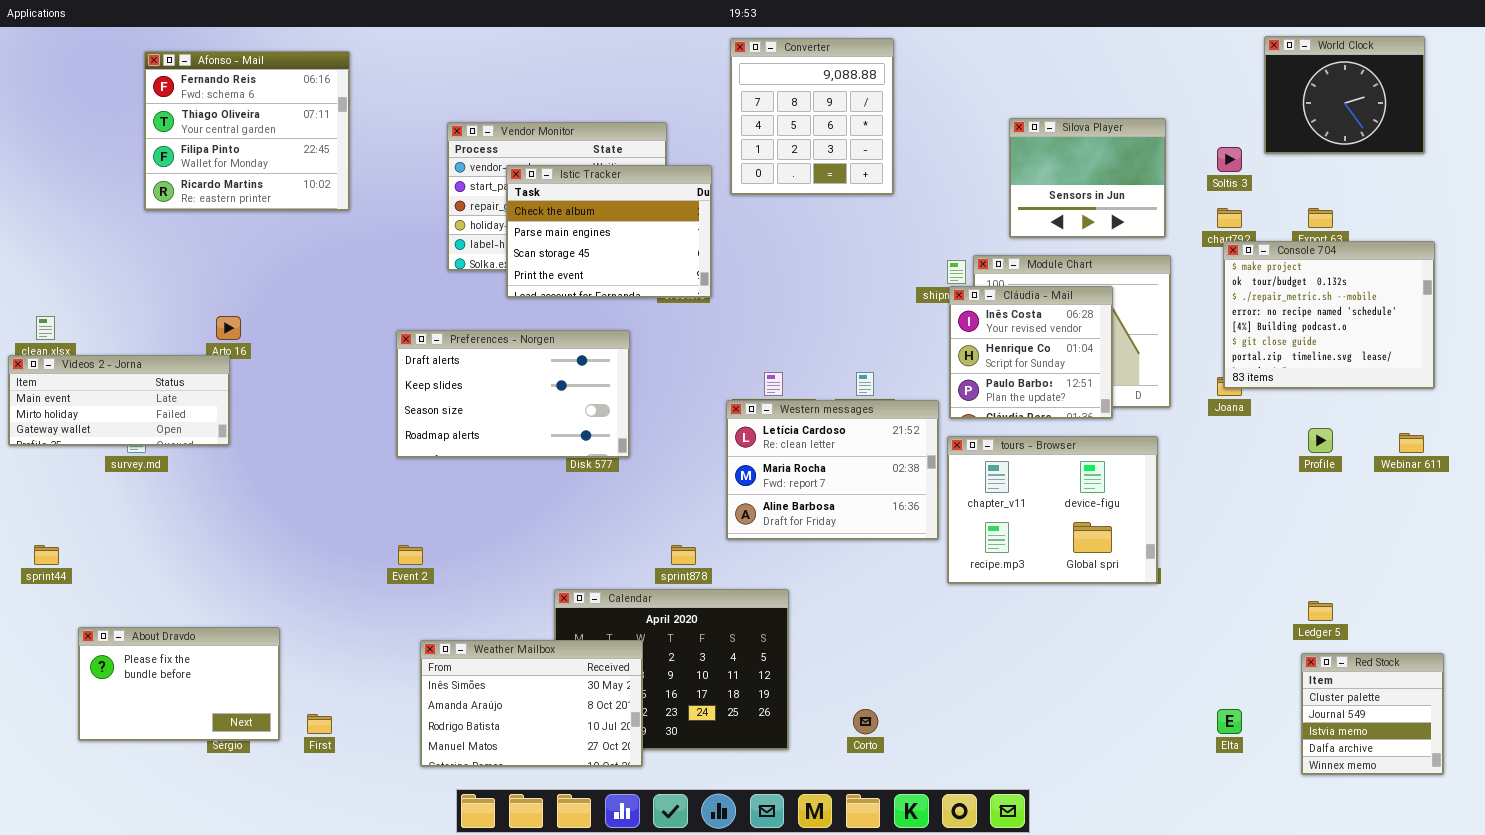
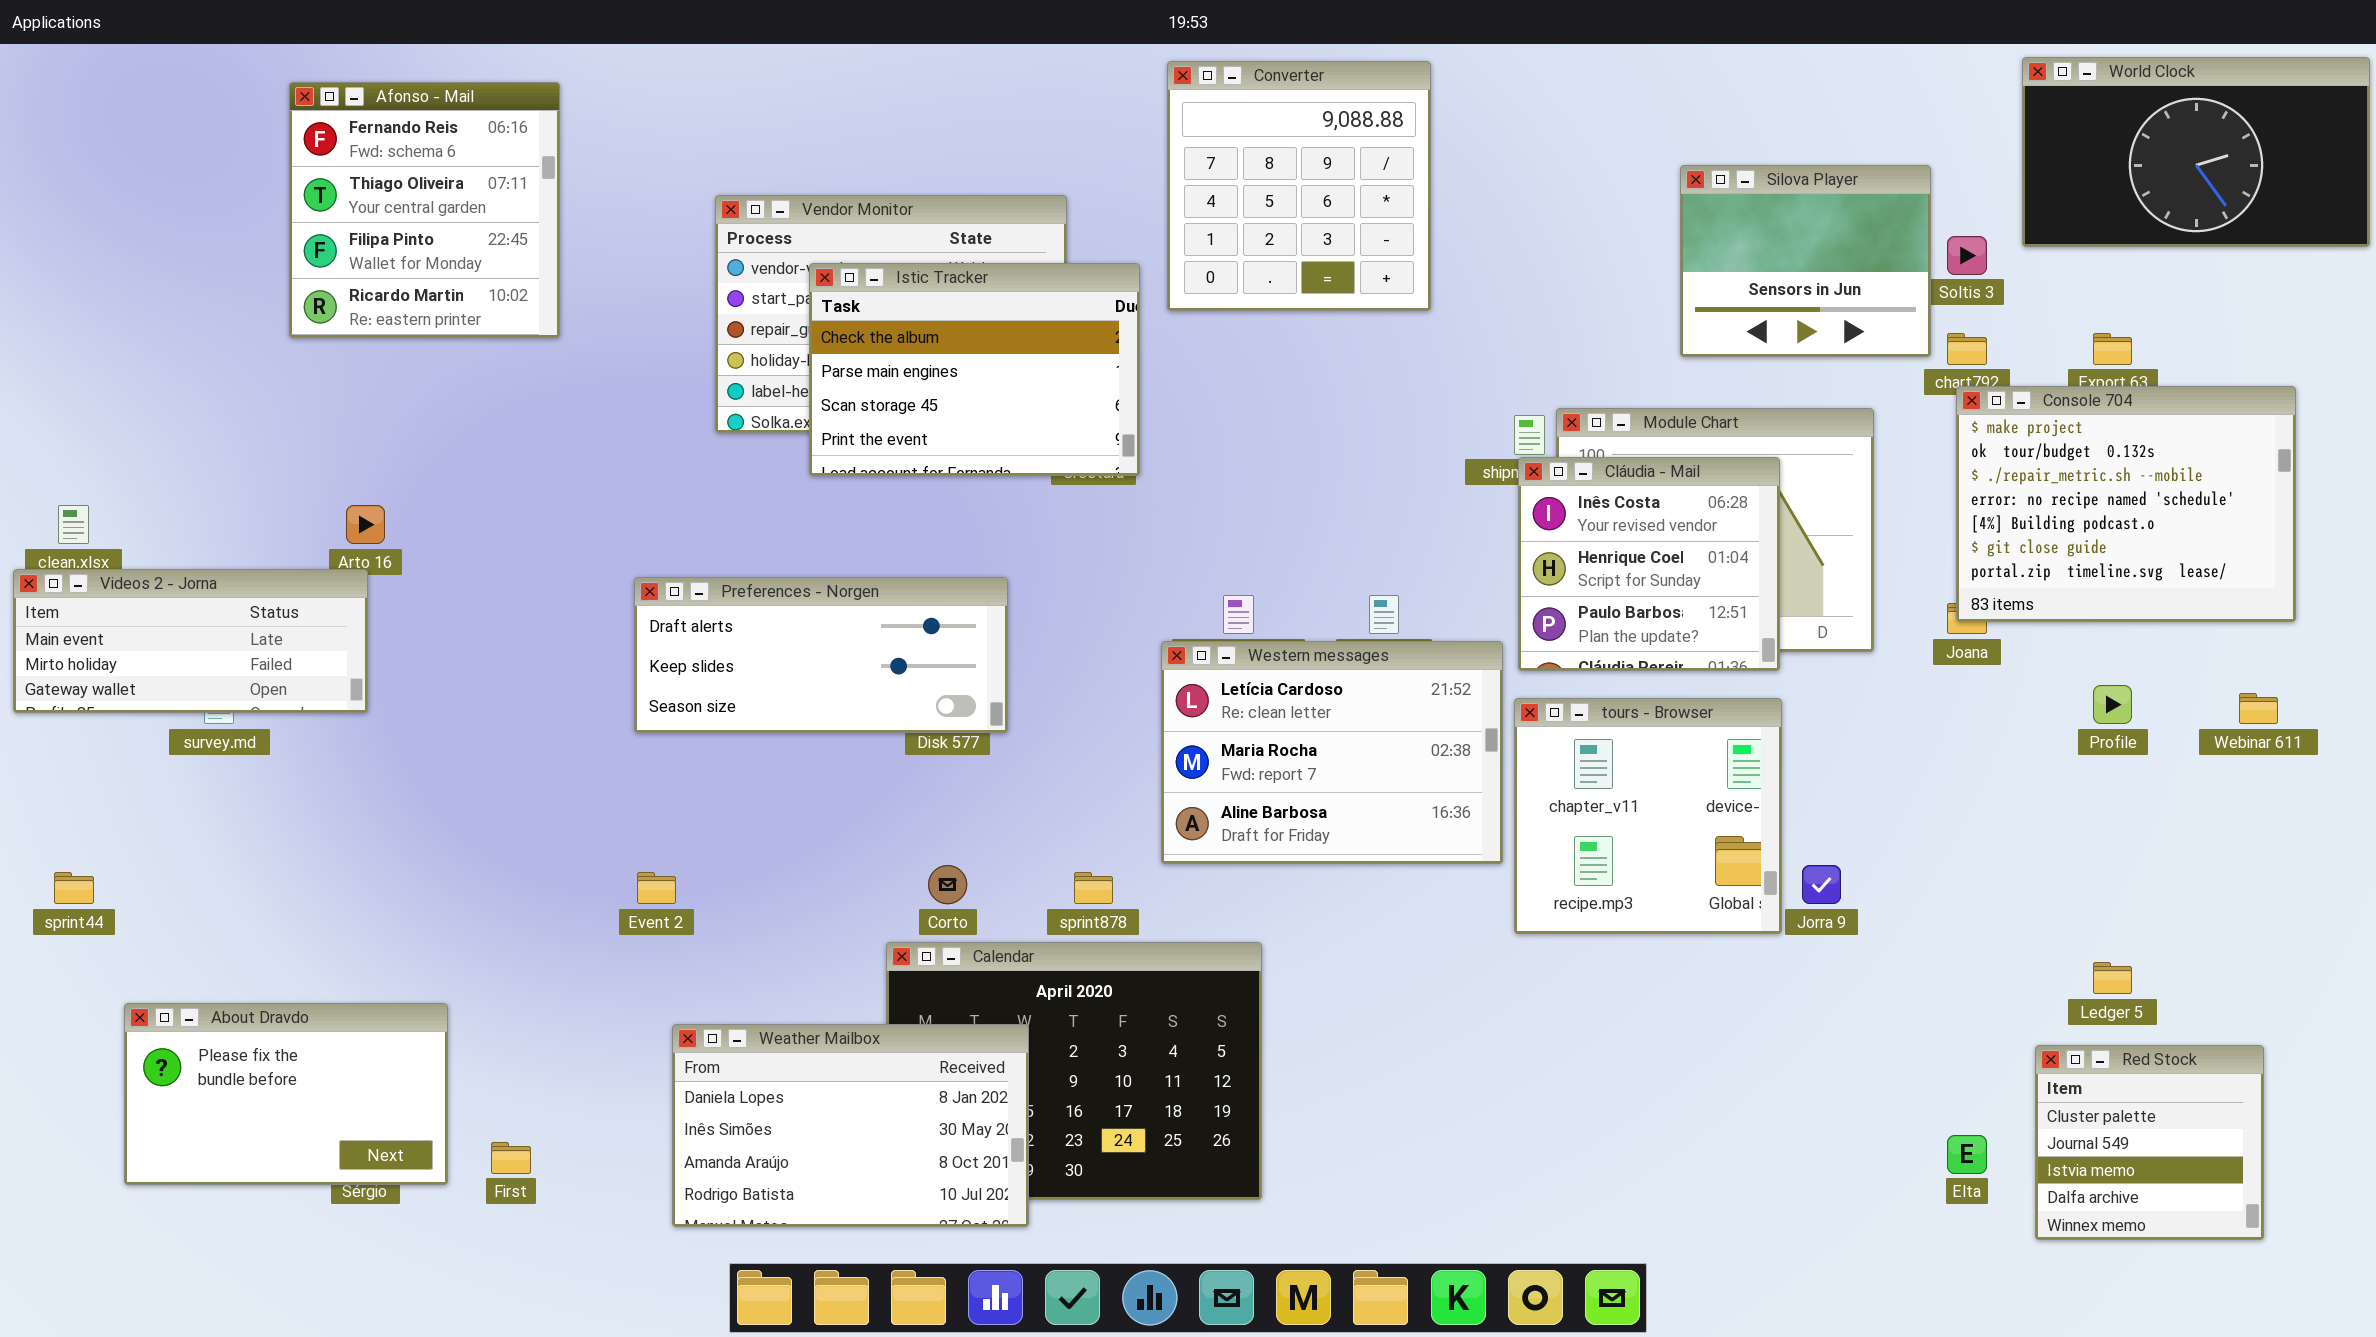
World Clock: [1264,36,1425,154] -> [2022,57,2370,247], resized
Afonso - Mail: [144,51,350,211] -> [289,82,560,338], resized
Silova Player: [1009,118,1166,238] -> [1680,165,1931,357], moved
Preferences - Norgen: [396,330,630,458] -> [634,577,1008,733], resized
tours - Browser: [947,436,1158,584] -> [1514,698,1782,934], resized
Weather Mailbox: [420,640,643,767] -> [672,1024,1029,1227], scrolled up 1 row
Red Stock: [1301,653,1444,775] -> [2035,1045,2264,1240], moved
Corto: [853,709,878,734] -> [928,865,967,904], moved

